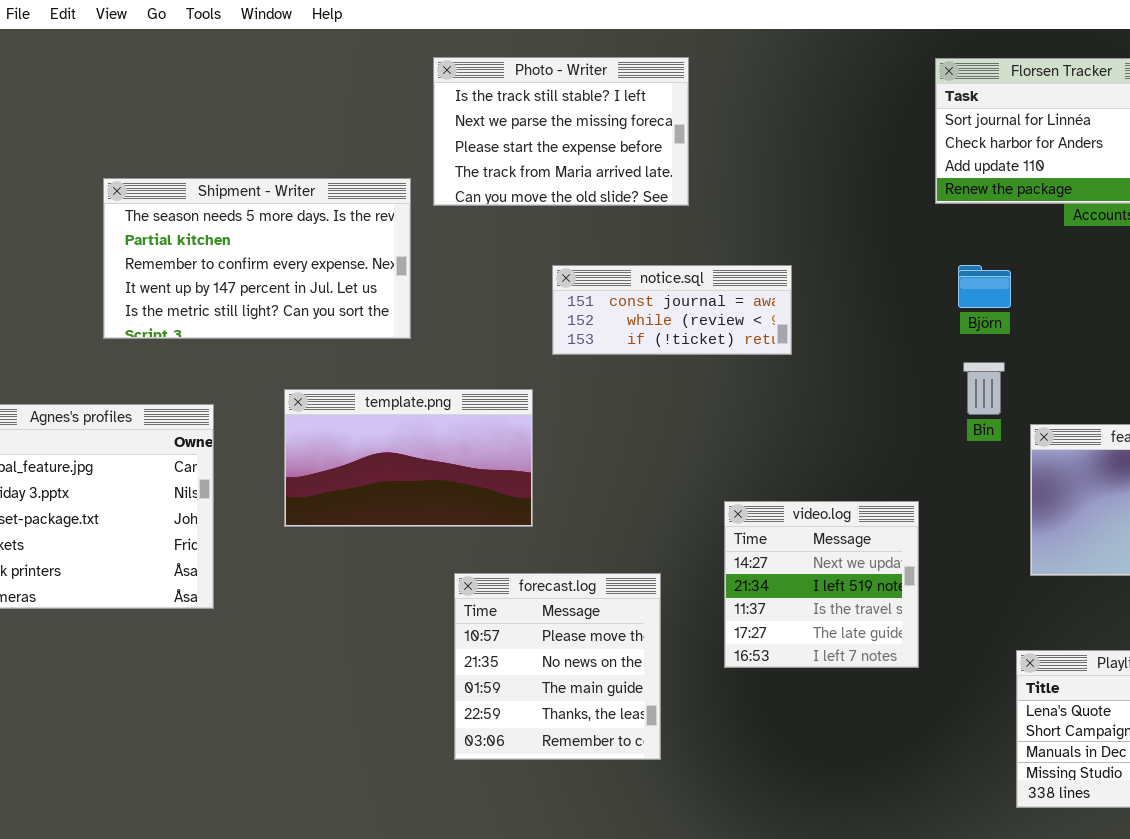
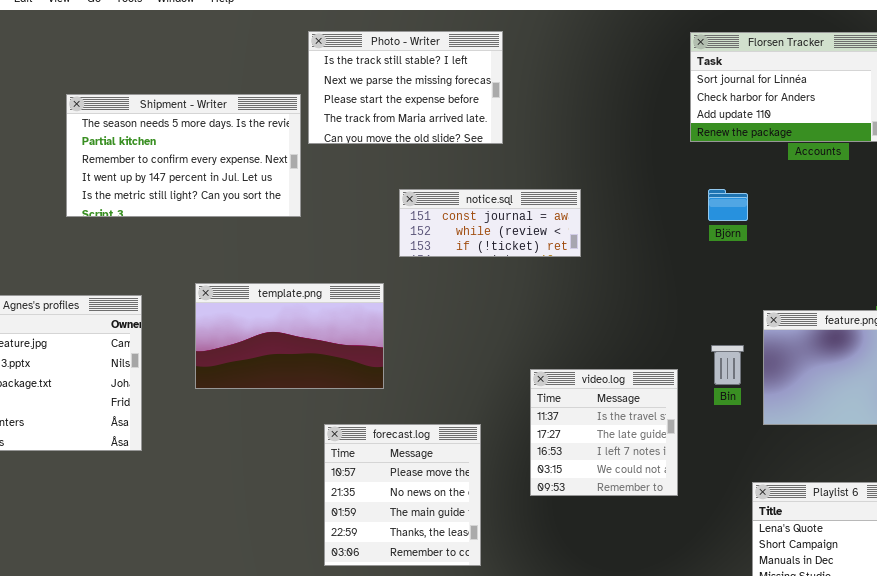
Shipment - Writer: [103,178,411,339] -> [66,94,301,217], moved
Bin: [963,362,1005,415] -> [711,345,744,385], moved
video.log: [724,501,919,668] -> [530,369,678,496], scrolled down 2 rows

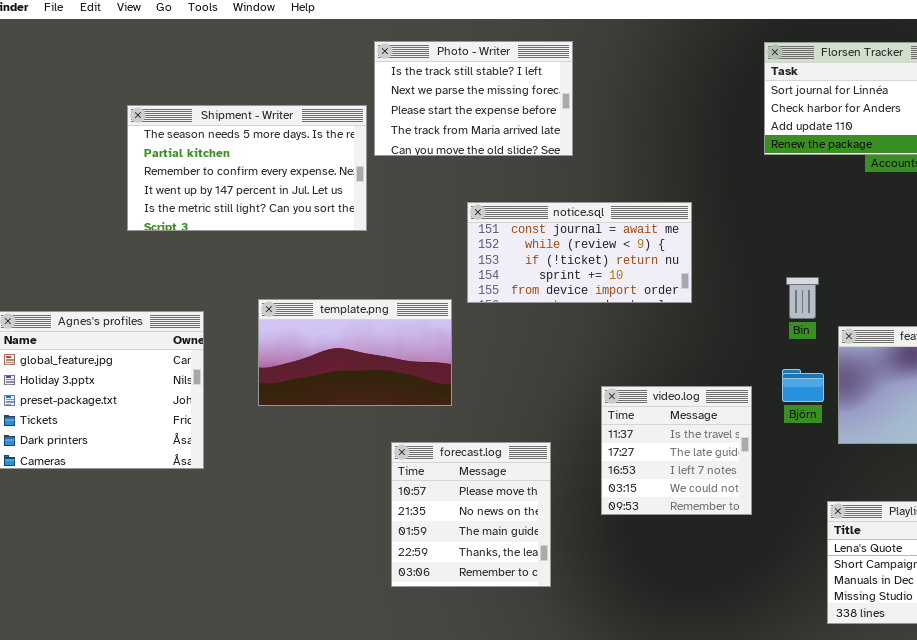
notice.sql: [399,189,581,257] -> [467,202,692,303], resized
Björn: [708,189,748,221] -> [782,369,824,402], moved
Bin: [711,345,744,385] -> [786,277,819,319], moved

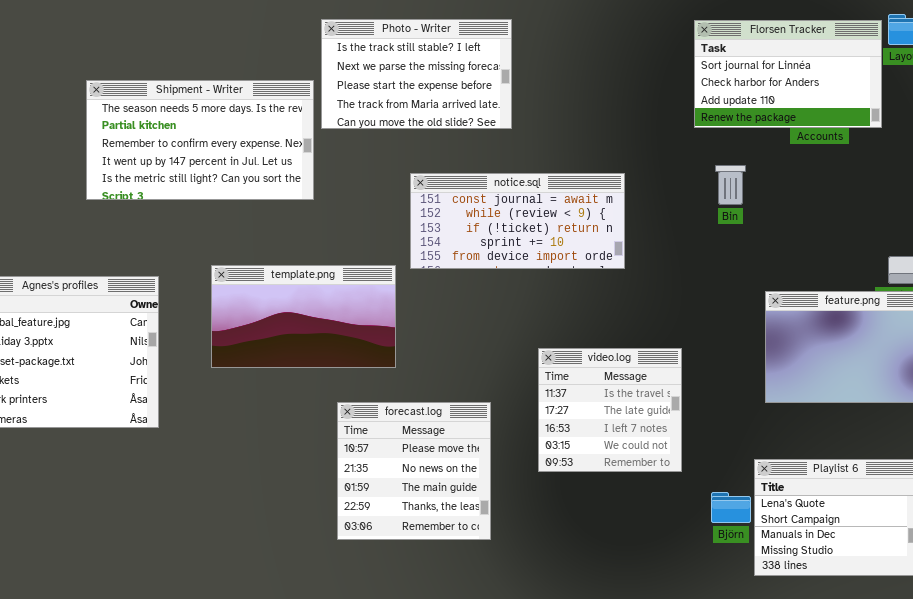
Bin: [786,277,819,319] -> [715,165,746,205], moved
Björn: [782,369,824,402] -> [711,492,751,523], moved

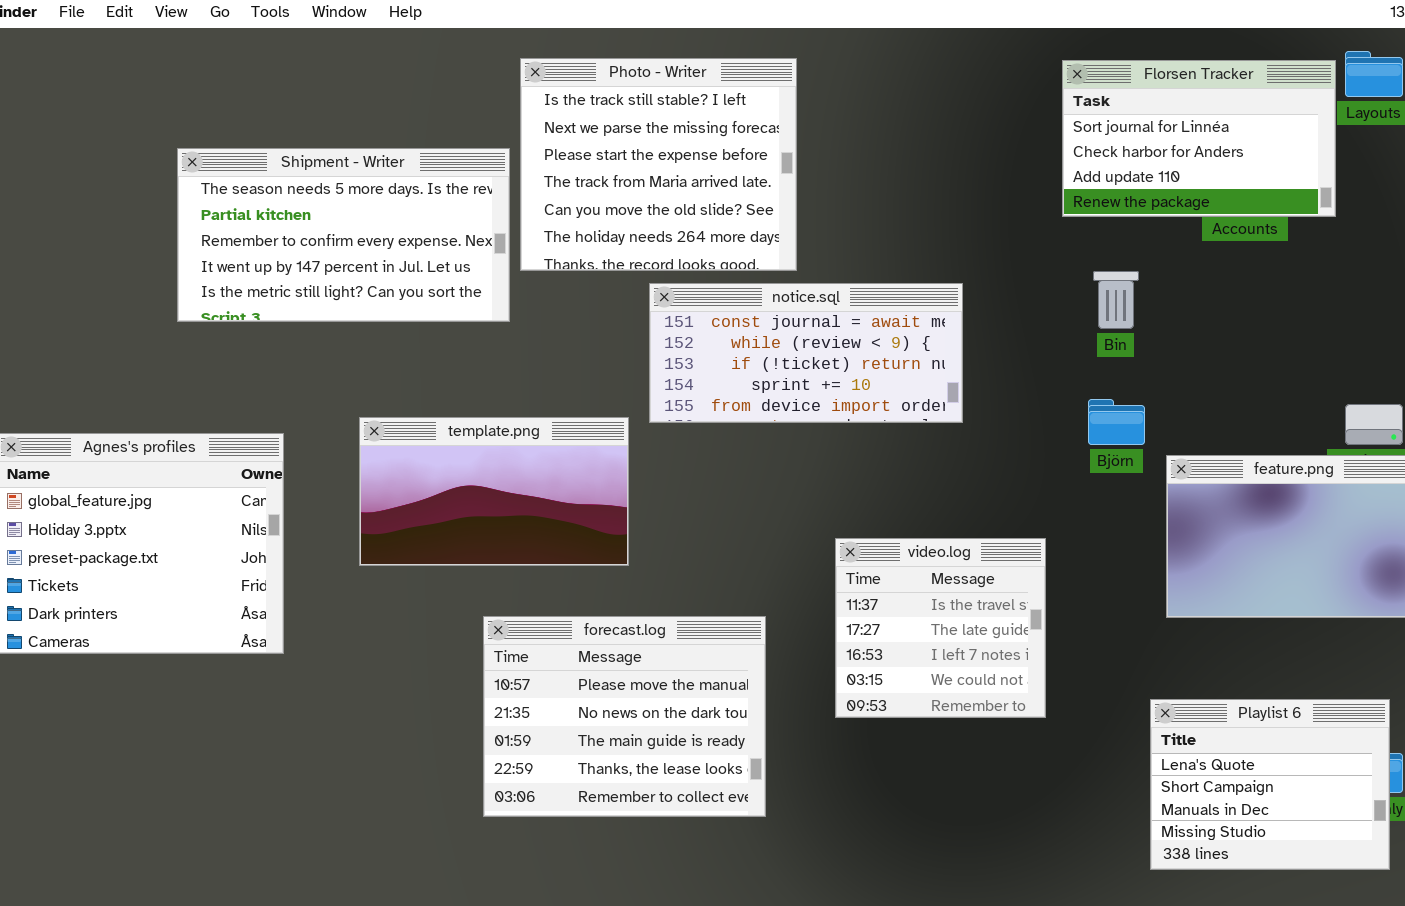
Photo - Writer: [321,19,512,129] -> [520,58,797,271], resized
forecast.log: [337,402,491,540] -> [483,616,766,817], resized
Björn: [711,492,751,523] -> [1088,399,1145,445], moved

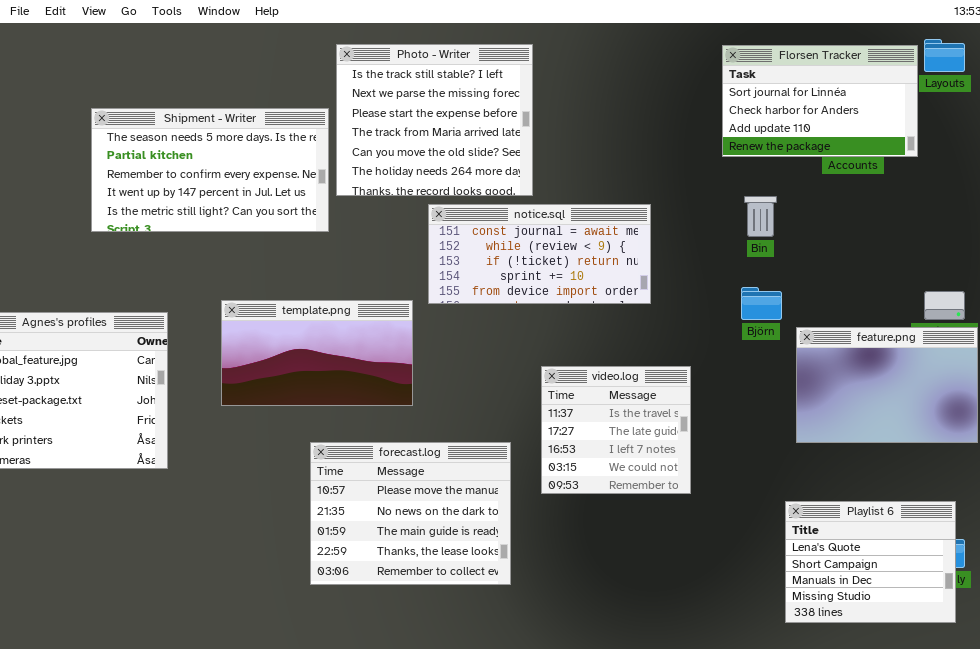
video.log: [835,538,1046,718] -> [541,366,691,494], moved

